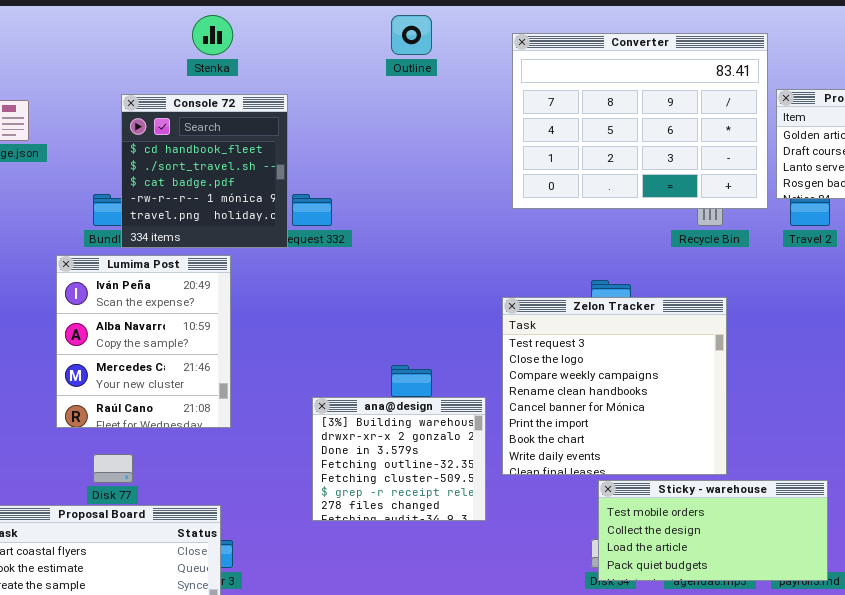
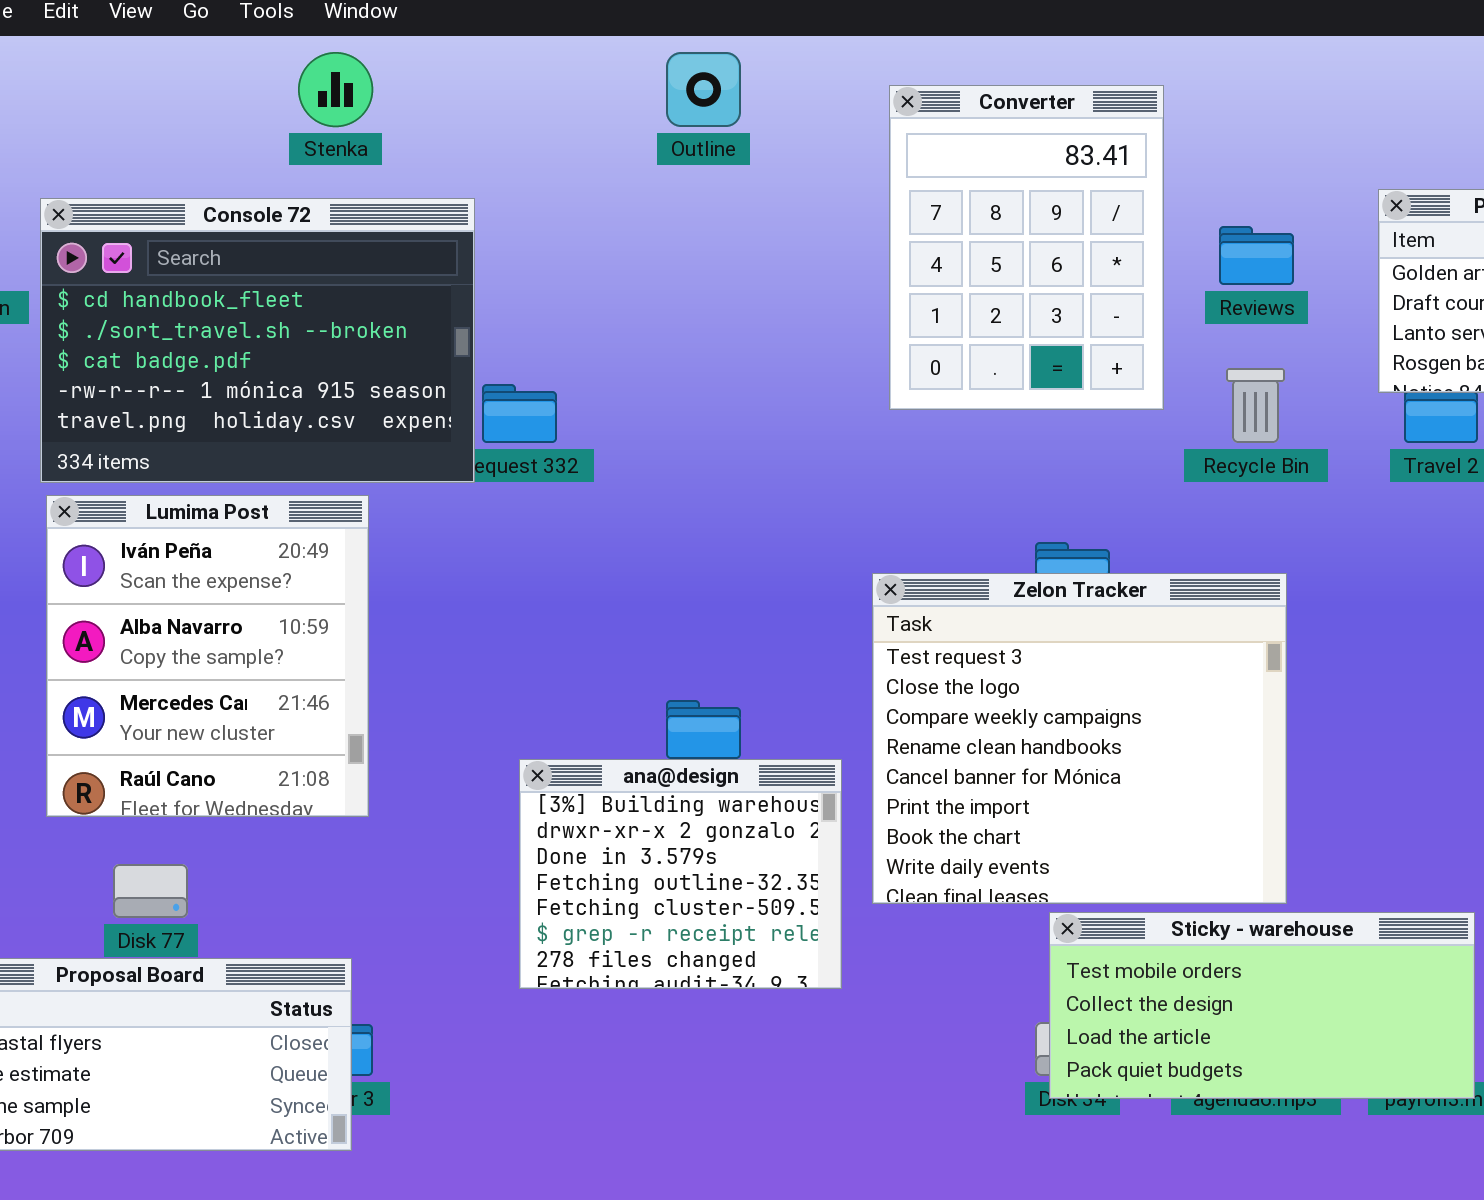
Converter: [512,33,768,209] -> [889,85,1164,410], resized
Console 72: [121,94,288,248] -> [40,198,475,483], resized

